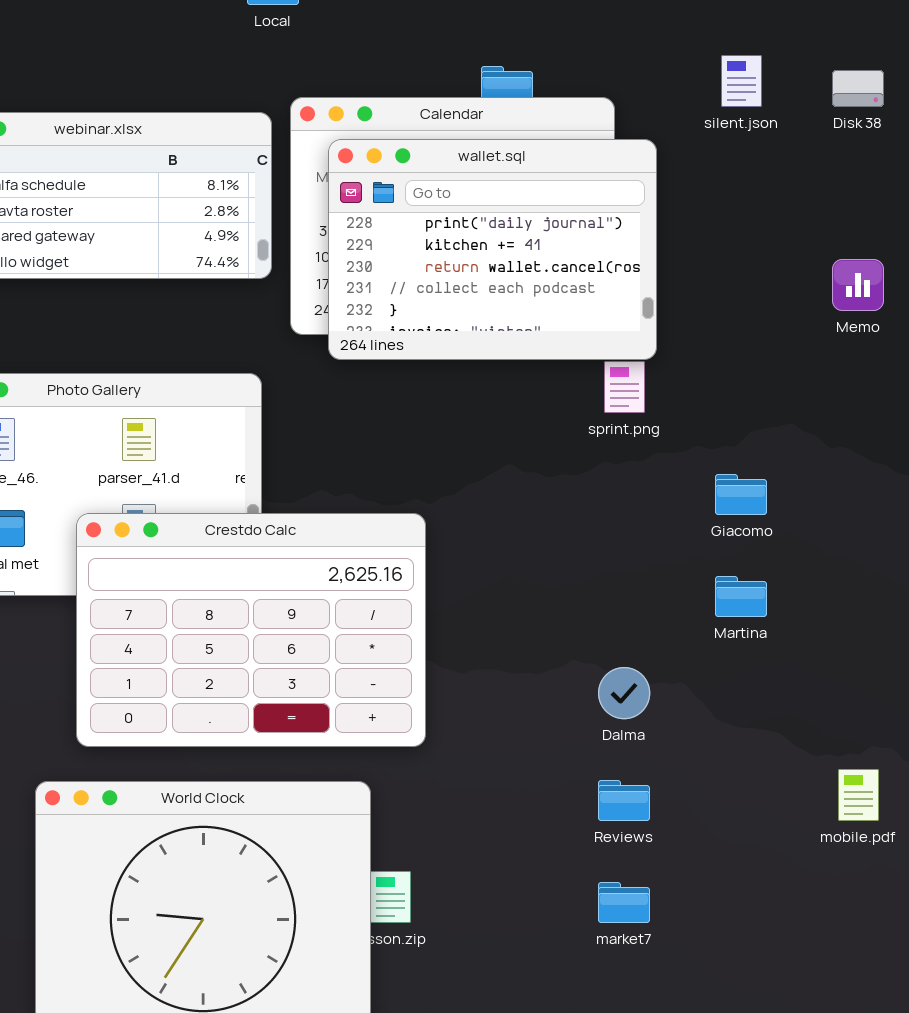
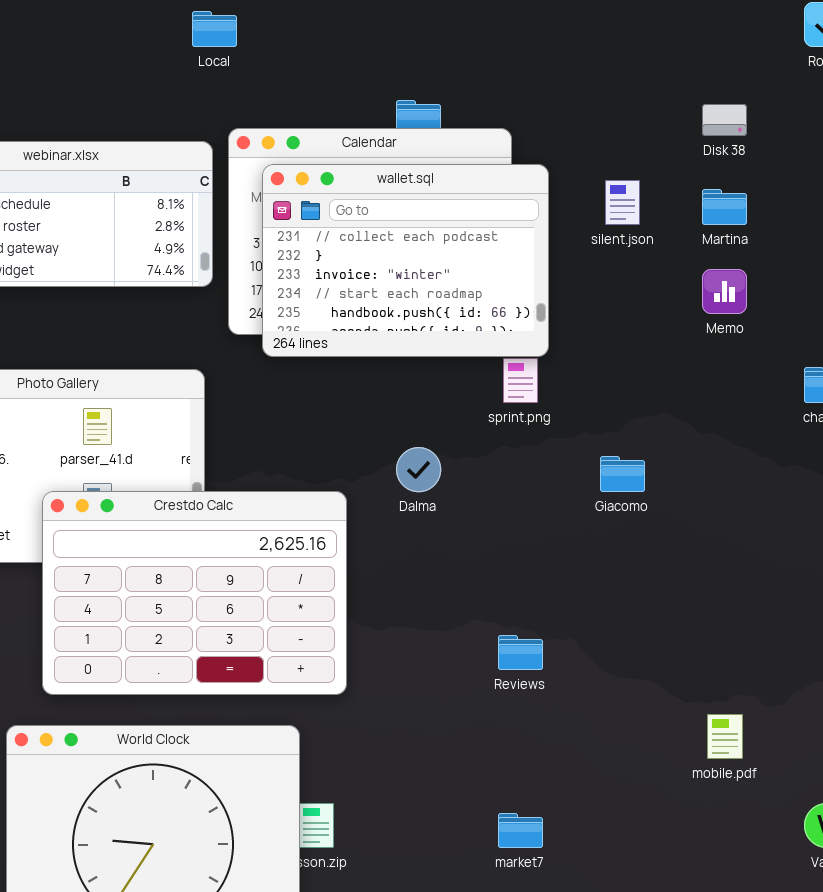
silent.json: [721,55,762,107] -> [605,180,640,225], moved
wallet.sql: [328,139,657,360] -> [262,164,549,357], scrolled down 3 rows
Martina: [715,576,767,617] -> [702,189,747,225], moved
Dalma: [598,667,650,719] -> [396,447,441,492], moved
Reviews: [598,780,650,821] -> [498,635,543,670], moved

